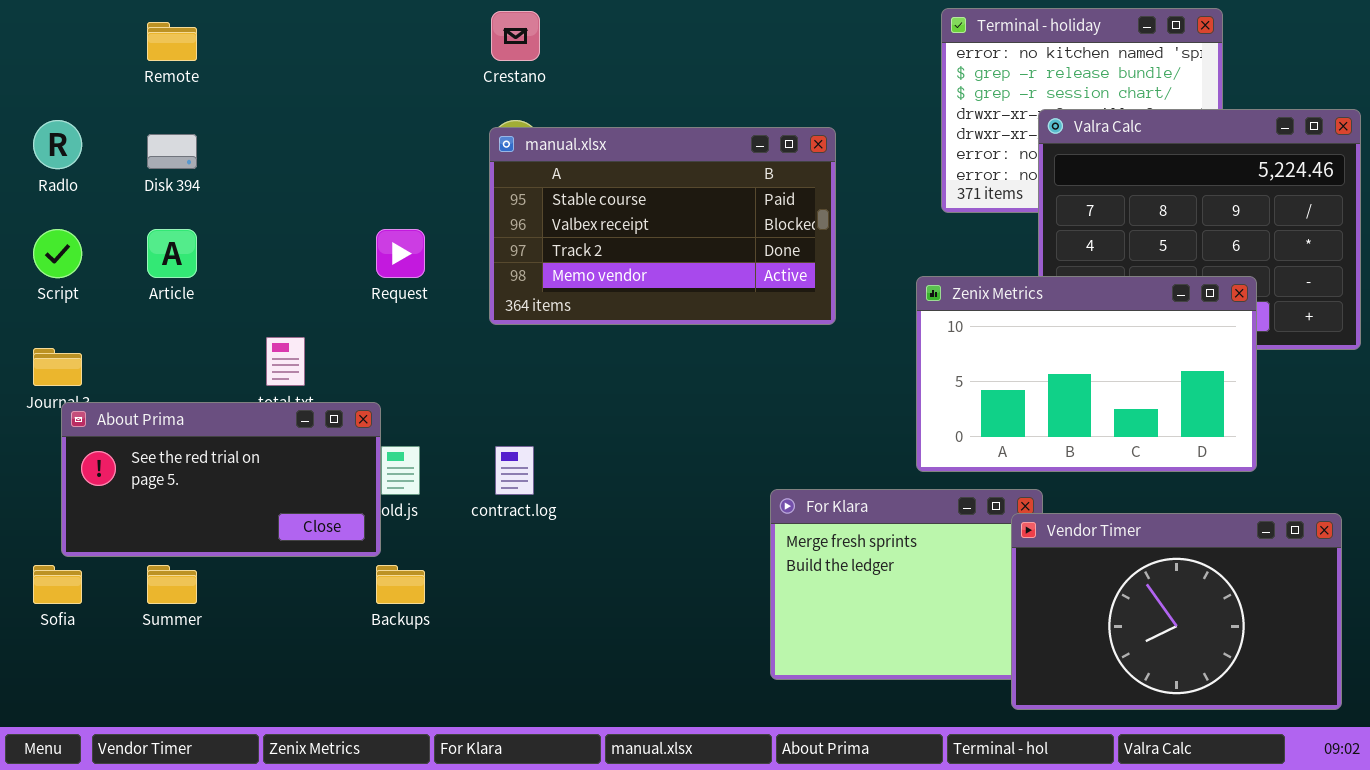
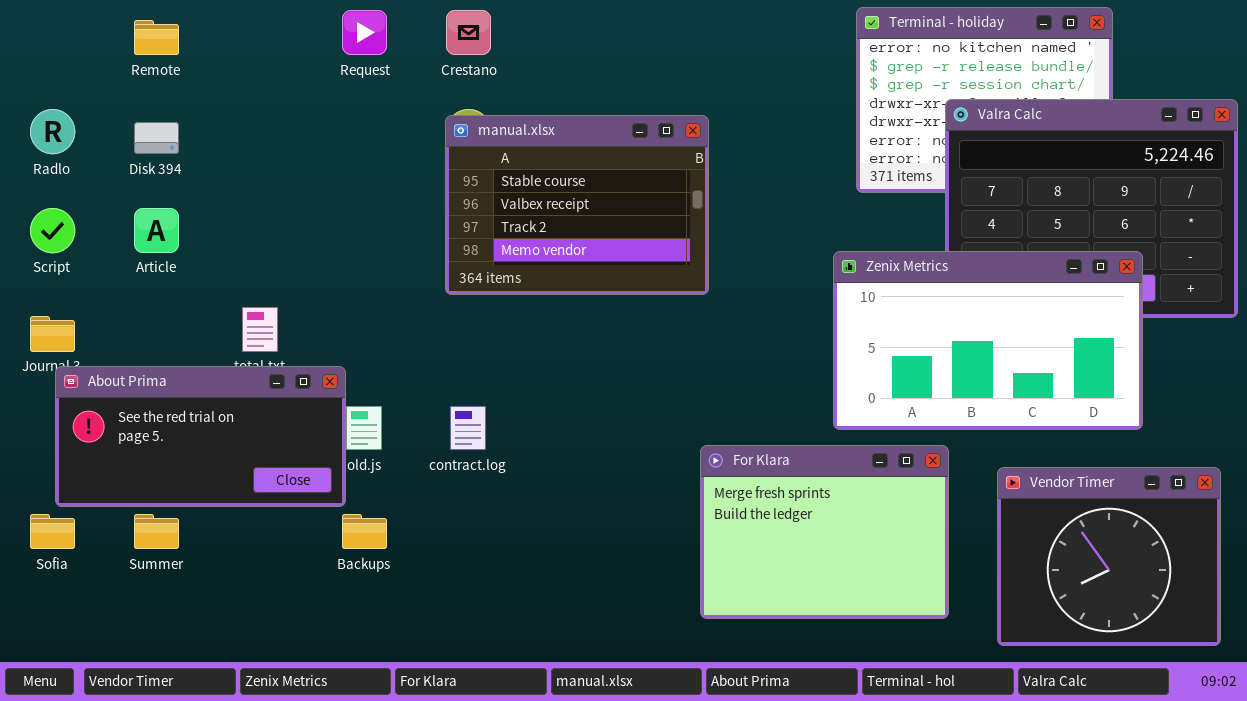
manual.xlsx: [489,127,836,325] -> [445,115,709,295], resized
Request: [376,229,425,278] -> [342,10,387,55], moved
Vendor Timer: [1011,513,1342,710] -> [997,467,1221,646], resized

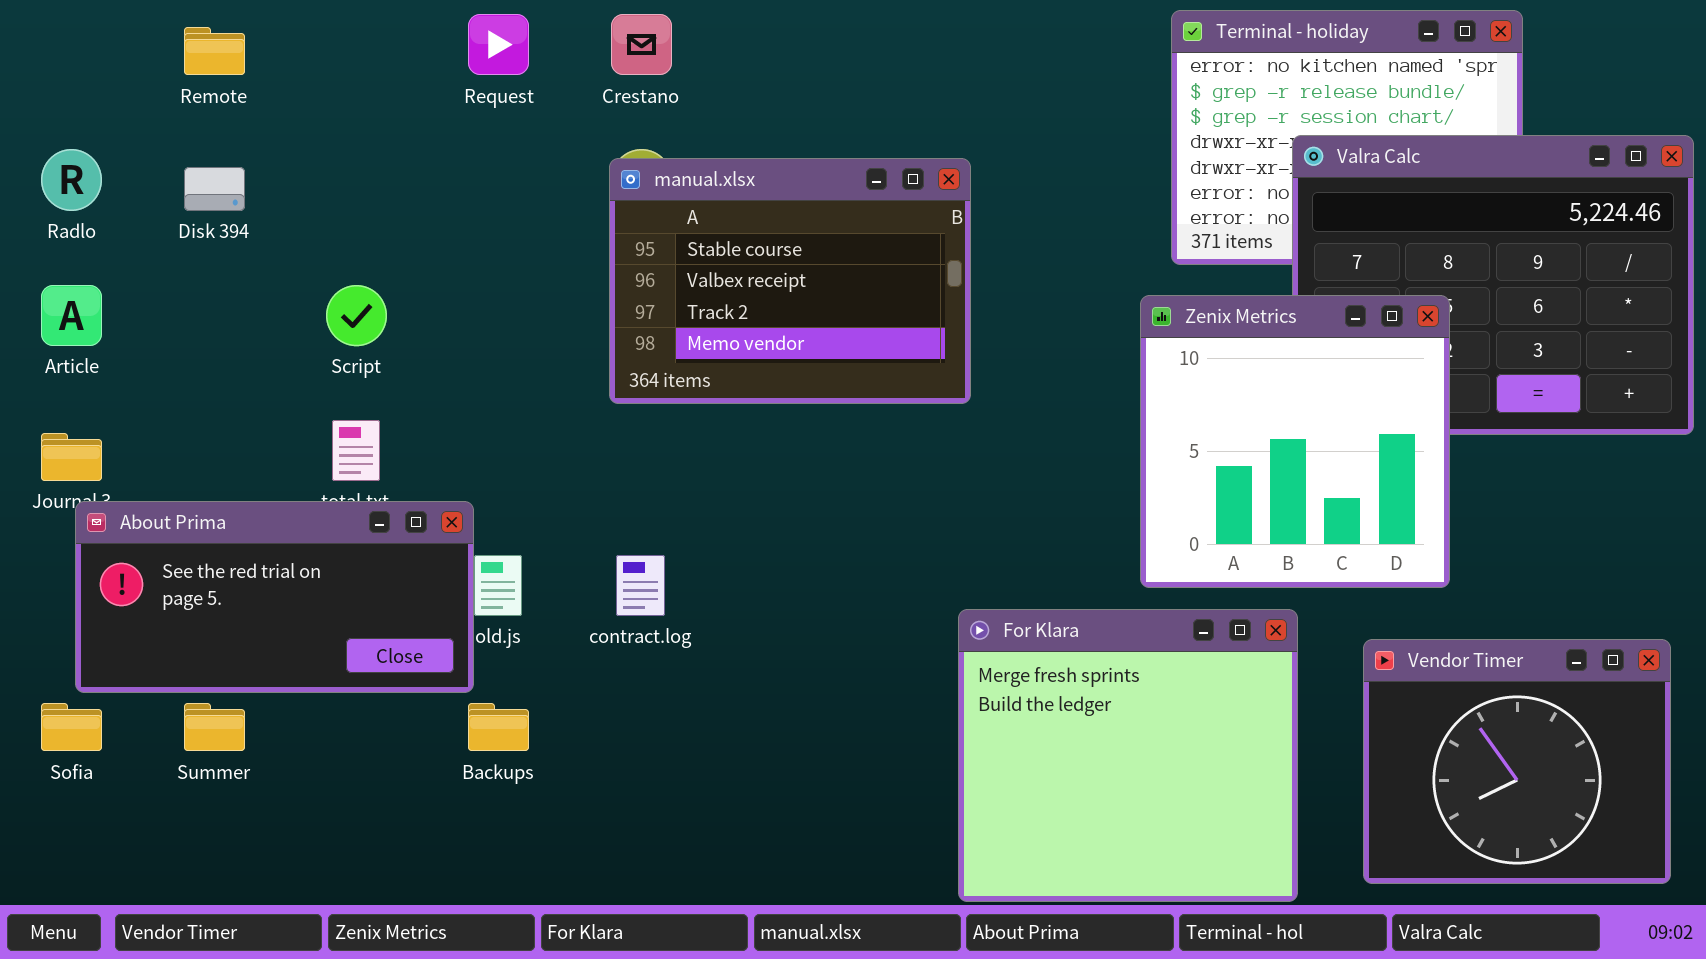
Script: [30,208,75,253] -> [326,285,387,346], moved
Article: [134,208,179,253] -> [41,285,102,346], moved
Zenix Metrics: [833,251,1143,430] -> [1140,295,1450,588], resized
For Klara: [700,445,949,619] -> [958,609,1298,902], resized

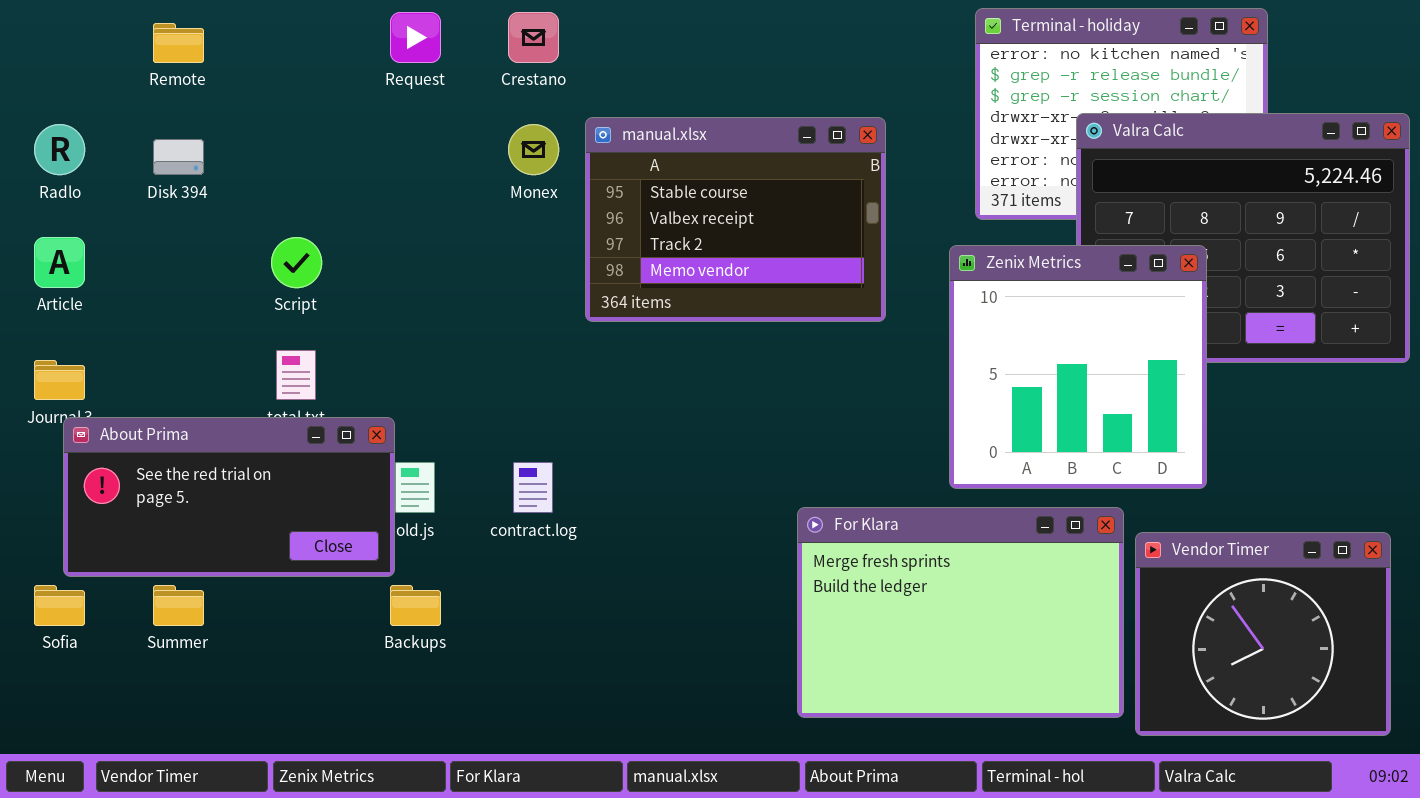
manual.xlsx: [609,158,971,404] -> [585,117,886,322], moved
For Klara: [958,609,1298,902] -> [797,507,1124,718], resized

